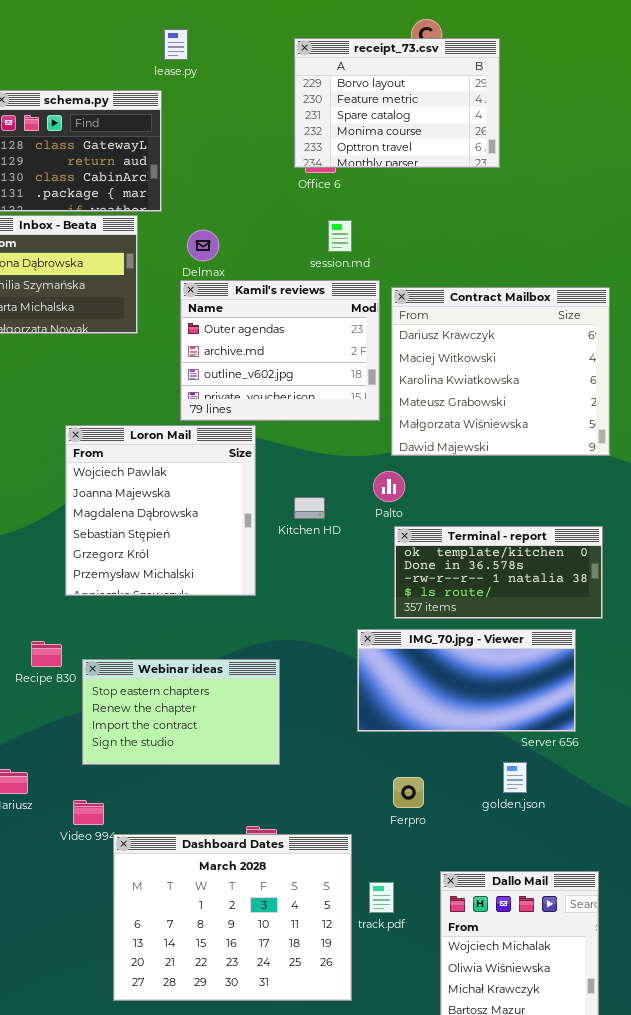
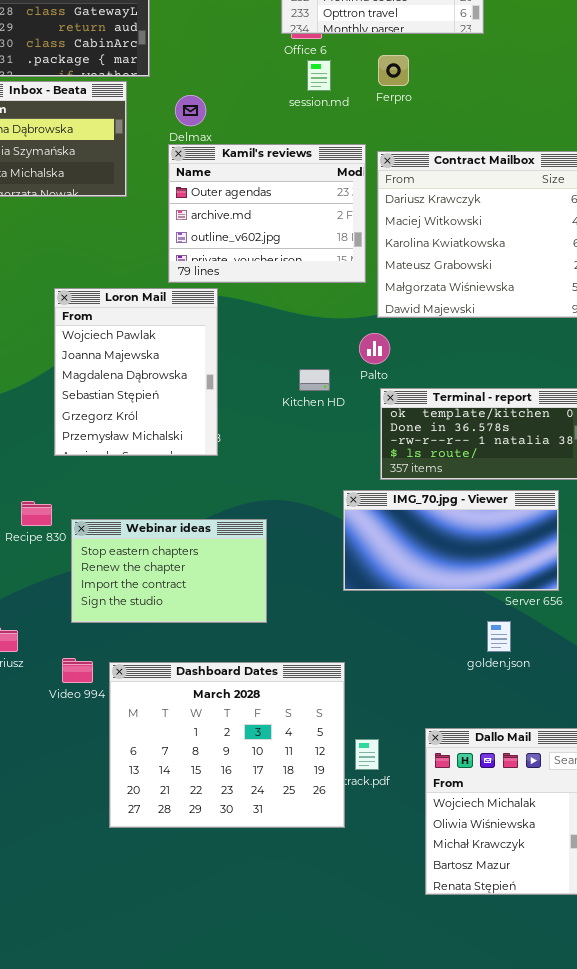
session.md: [328,220,352,252] -> [307,60,331,91], moved
Loron Mail: [65,425,256,596] -> [54,288,218,456], resized
Kitchen HD: [294,497,325,519] -> [299,369,330,391], moved
Ferpro: [393,777,424,808] -> [378,55,409,86], moved
Dashboard Dates: [113,834,352,1001] -> [109,662,345,828], moved

